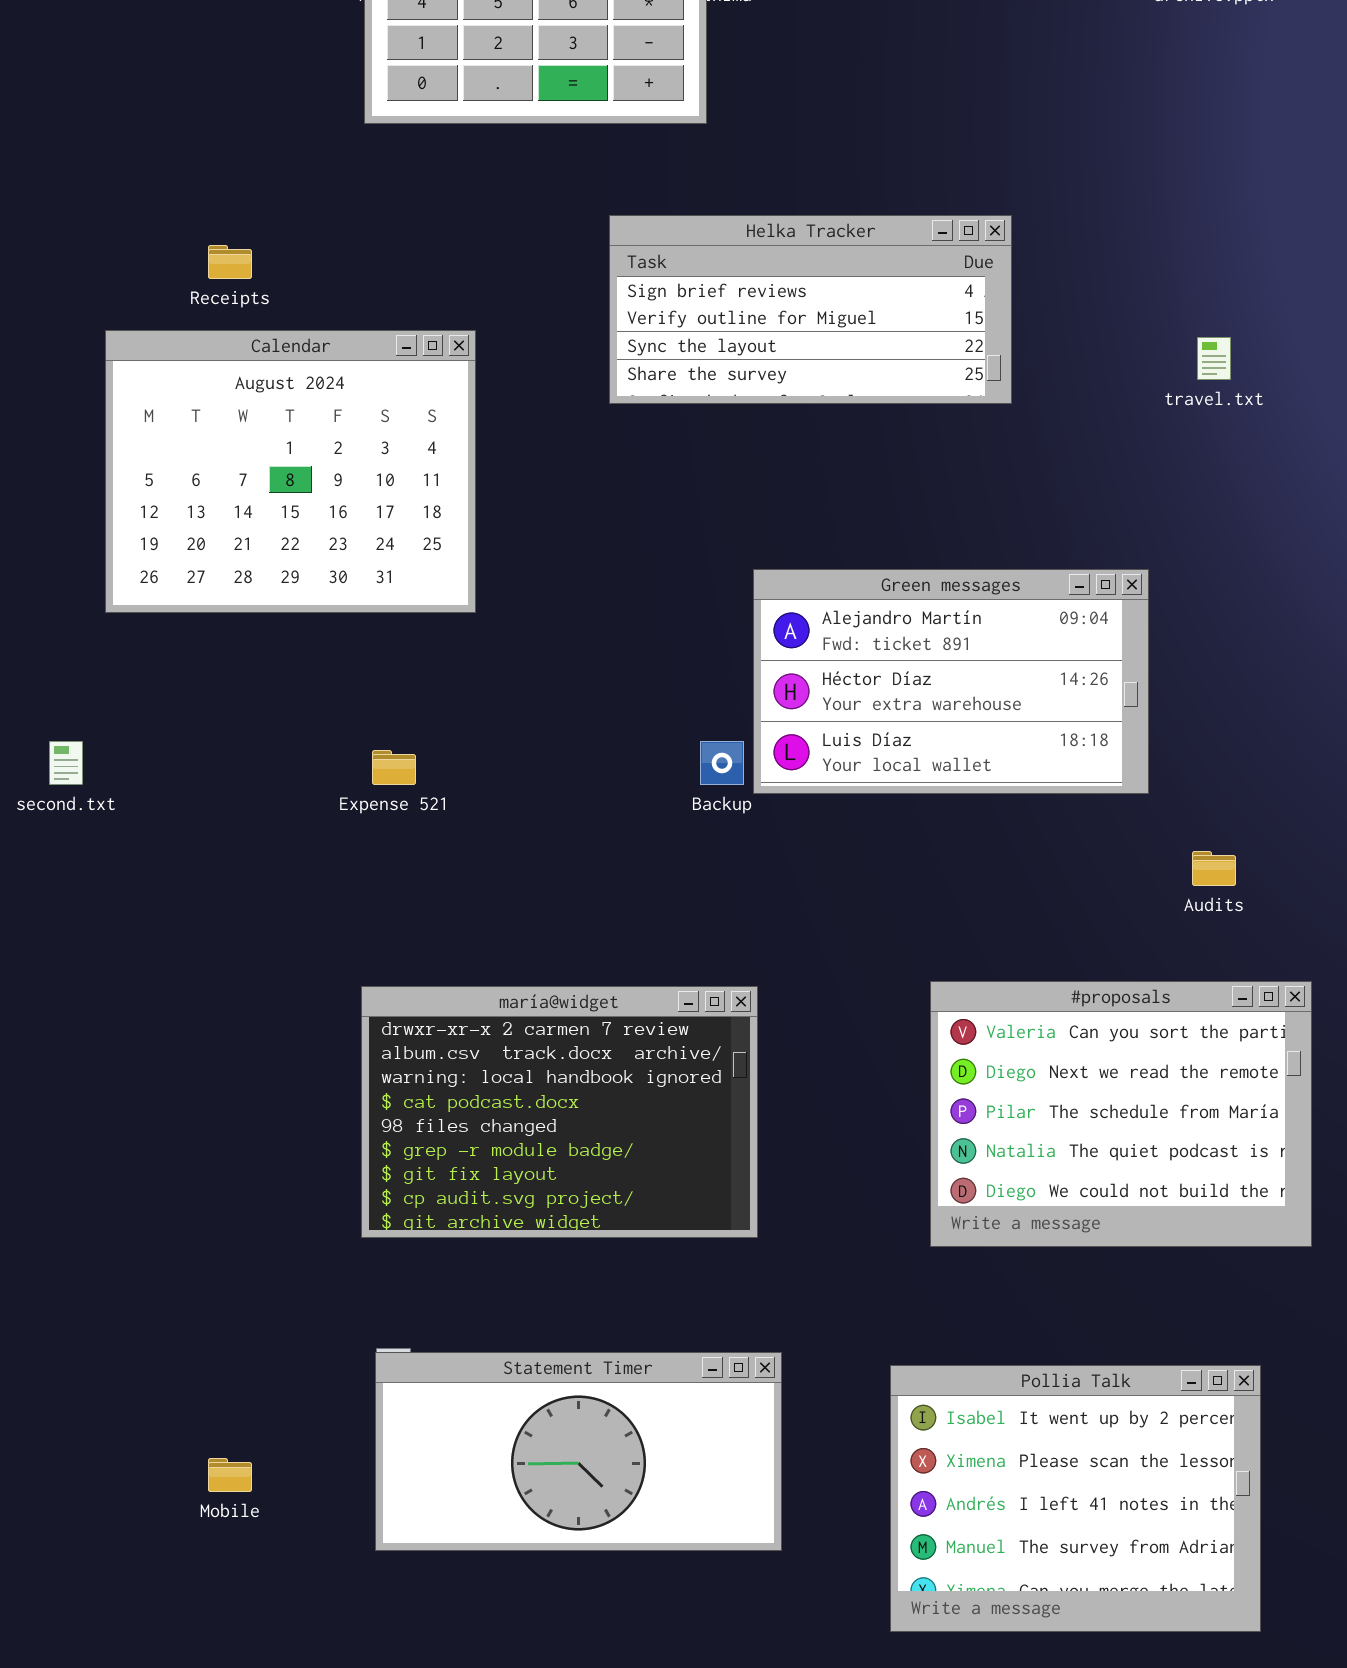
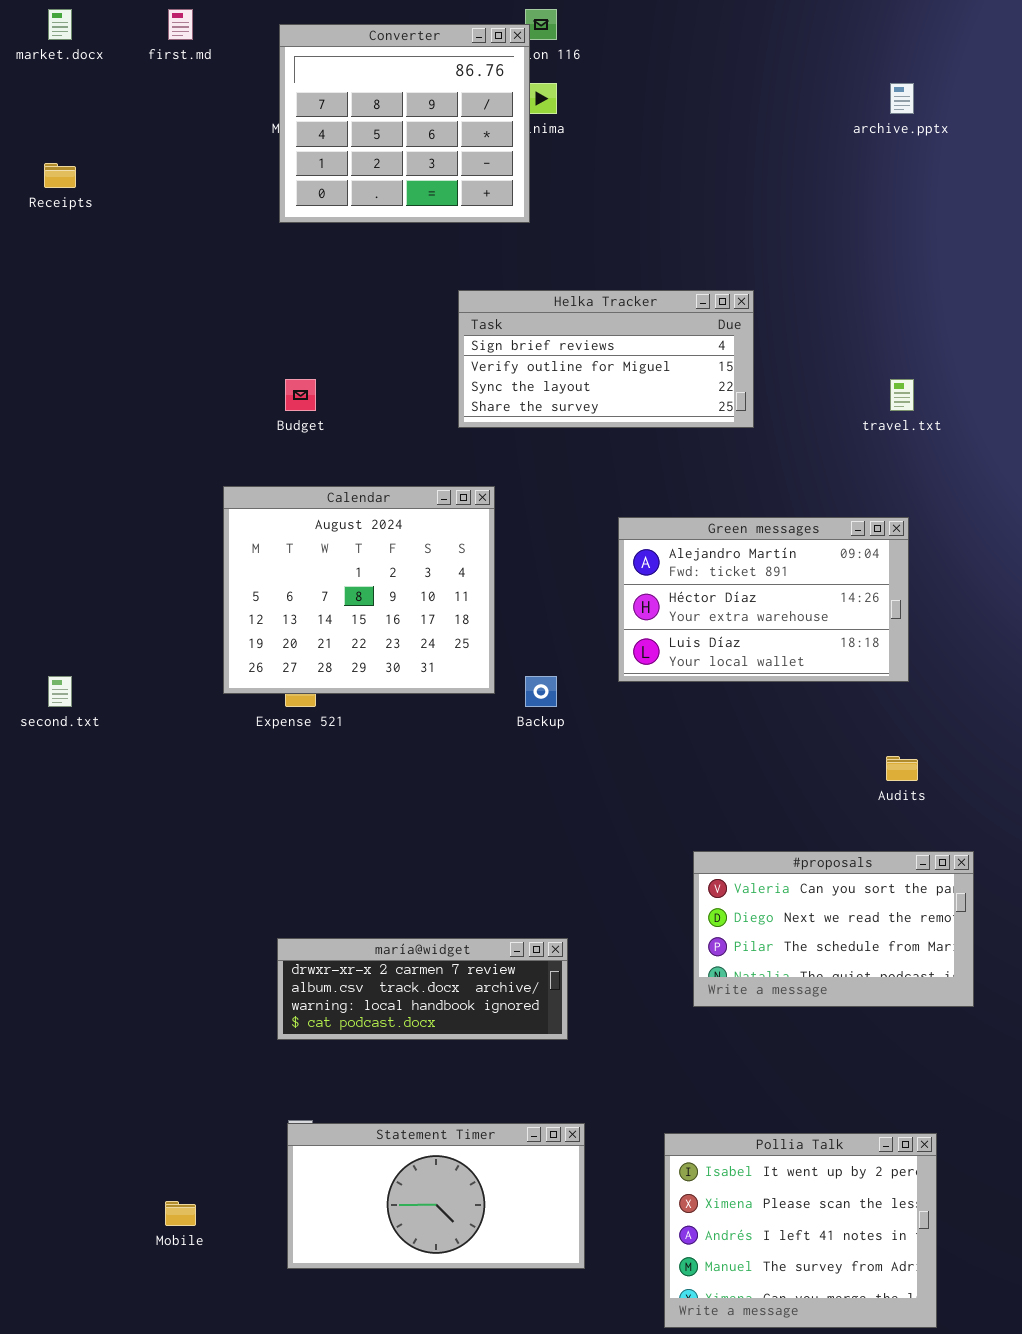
Receipts: [208,245,252,279] -> [44,163,76,188], moved
Calendar: [105,330,476,613] -> [223,486,495,694], moved
Green messages: [753,569,1149,794] -> [618,517,909,682], moved
#proposals: [930,981,1312,1247] -> [693,851,974,1007], resized
maría@widget: [361,986,758,1238] -> [277,938,568,1040], resized

